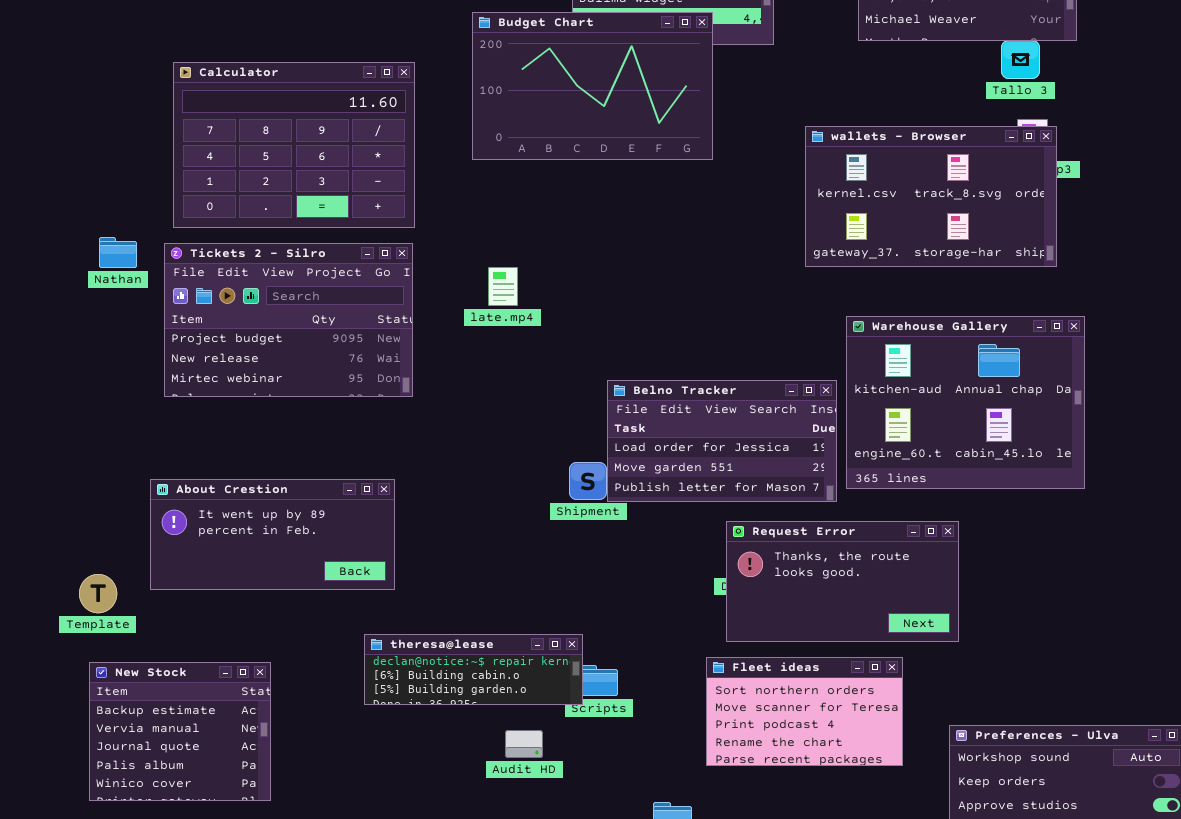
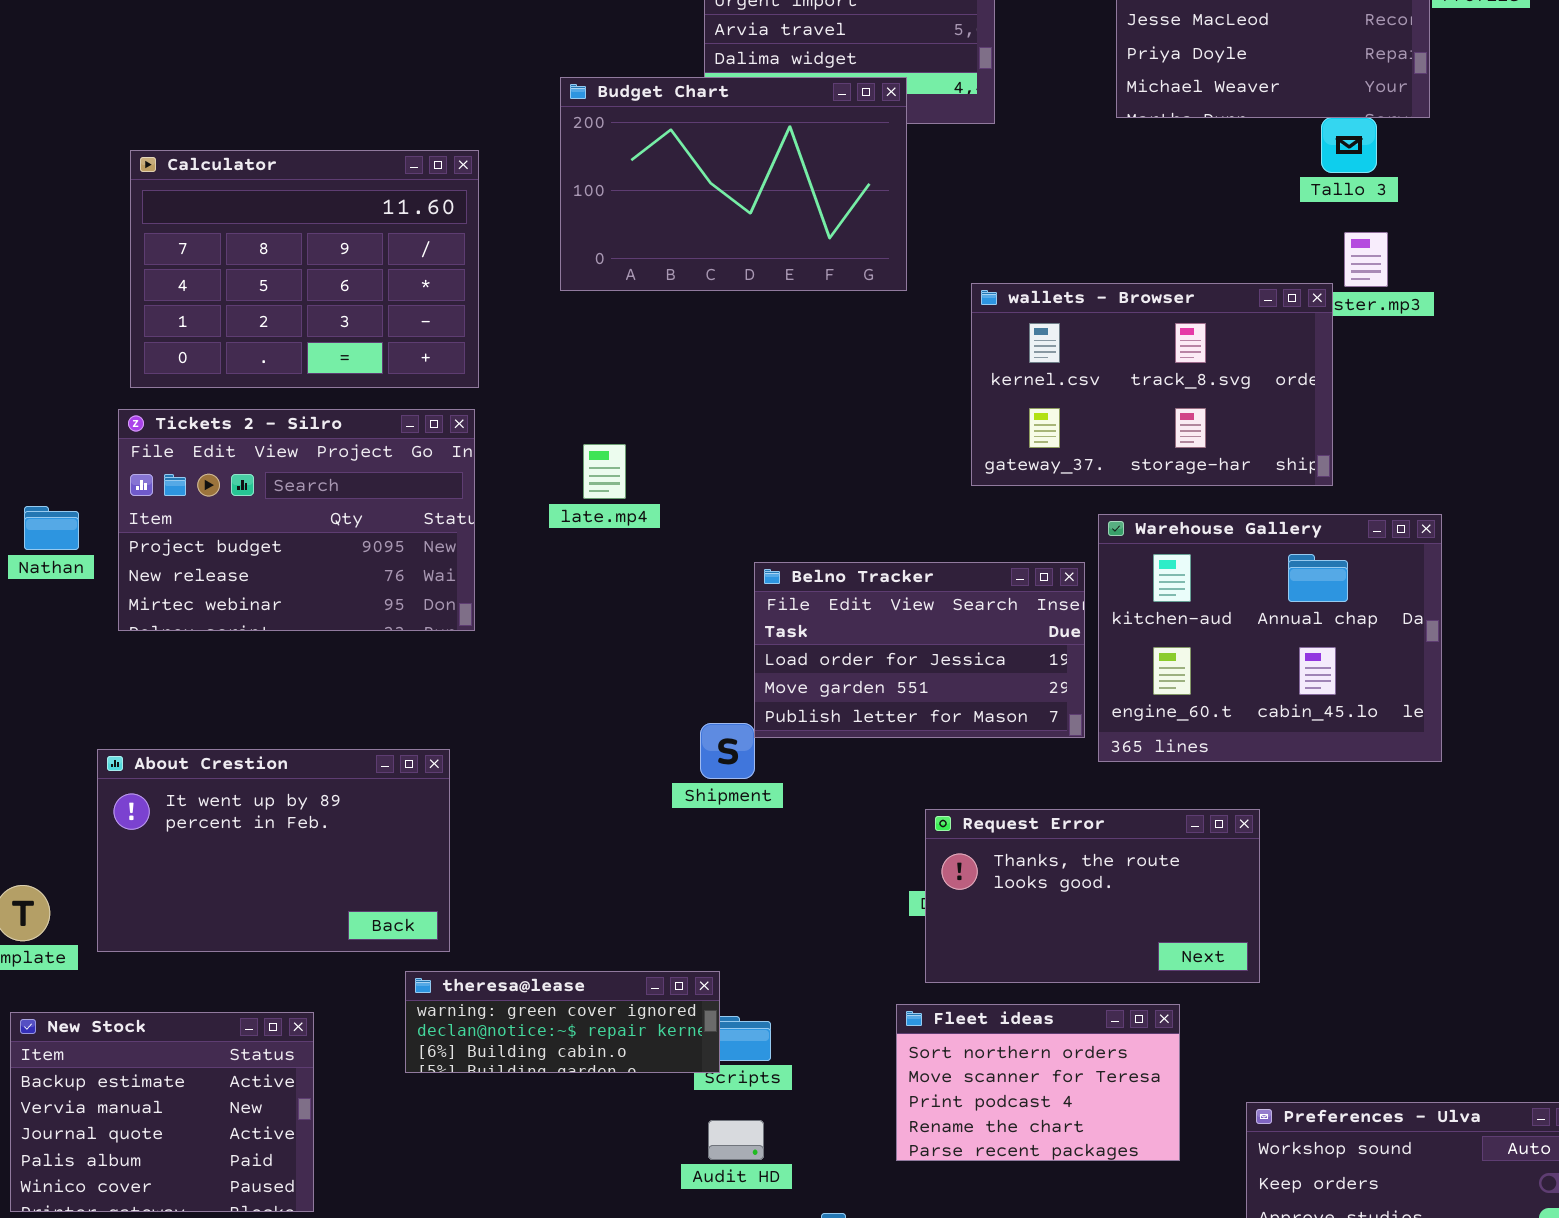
wallets - Browser: [805,126,1057,267] -> [971,283,1333,486], moved
Nathan: [99,237,137,268] -> [24,506,79,550], moved
Belno Tracker: [607,380,837,502] -> [754,562,1085,738], moved
About Crestion: [150,479,395,590] -> [97,749,450,952], resized
theresa@lease: [364,634,583,705] -> [405,971,720,1073], scrolled up 1 row
New Stock: [89,662,271,801] -> [10,1012,314,1212], resized
Audit HD: [505,730,543,758] -> [708,1120,764,1160], moved

